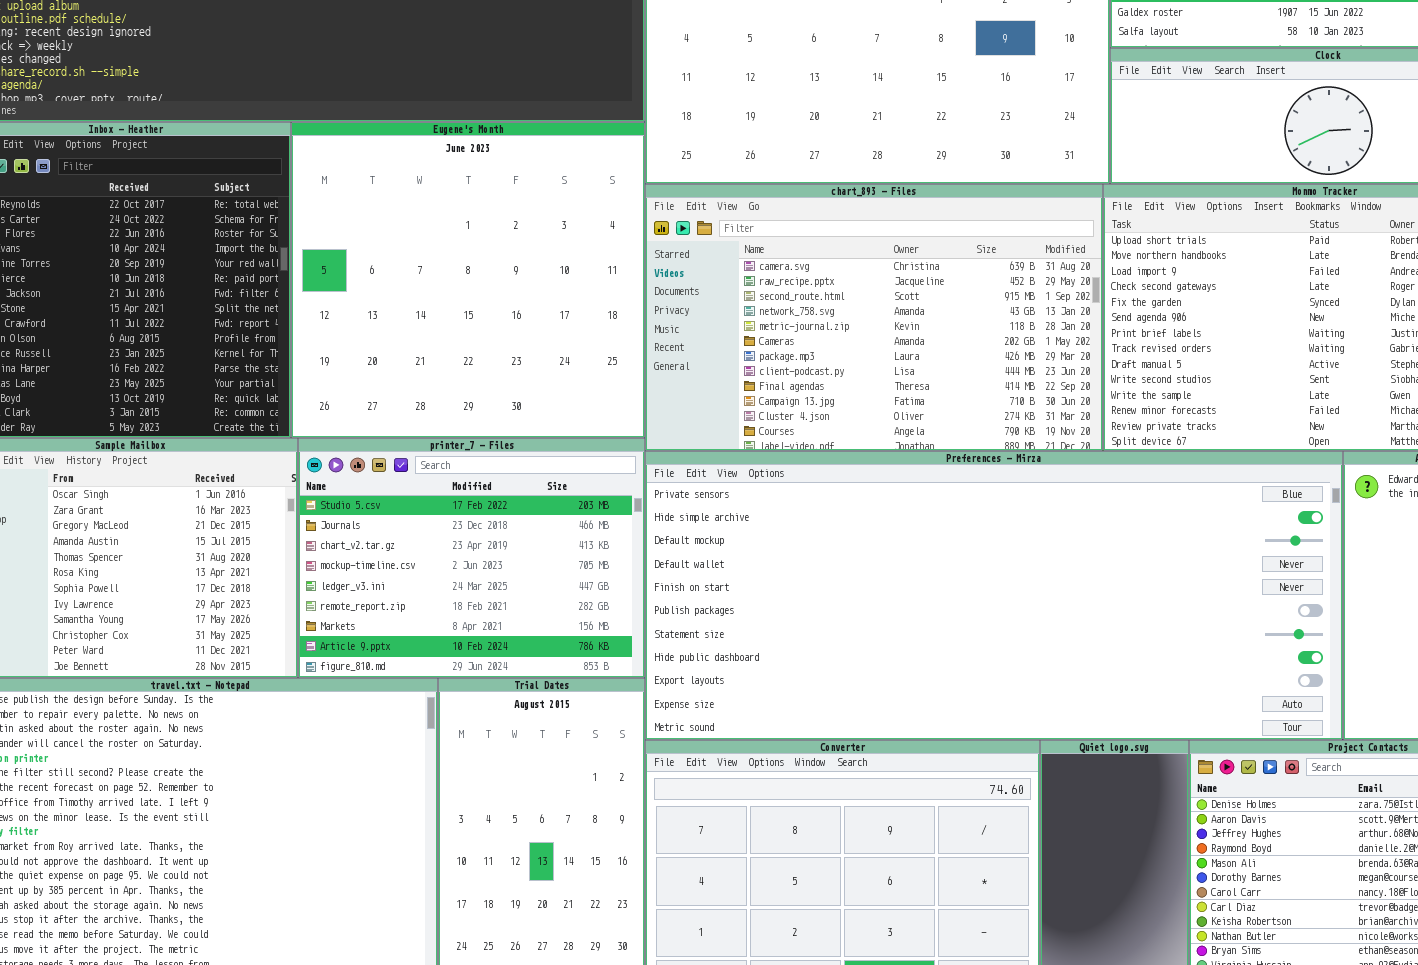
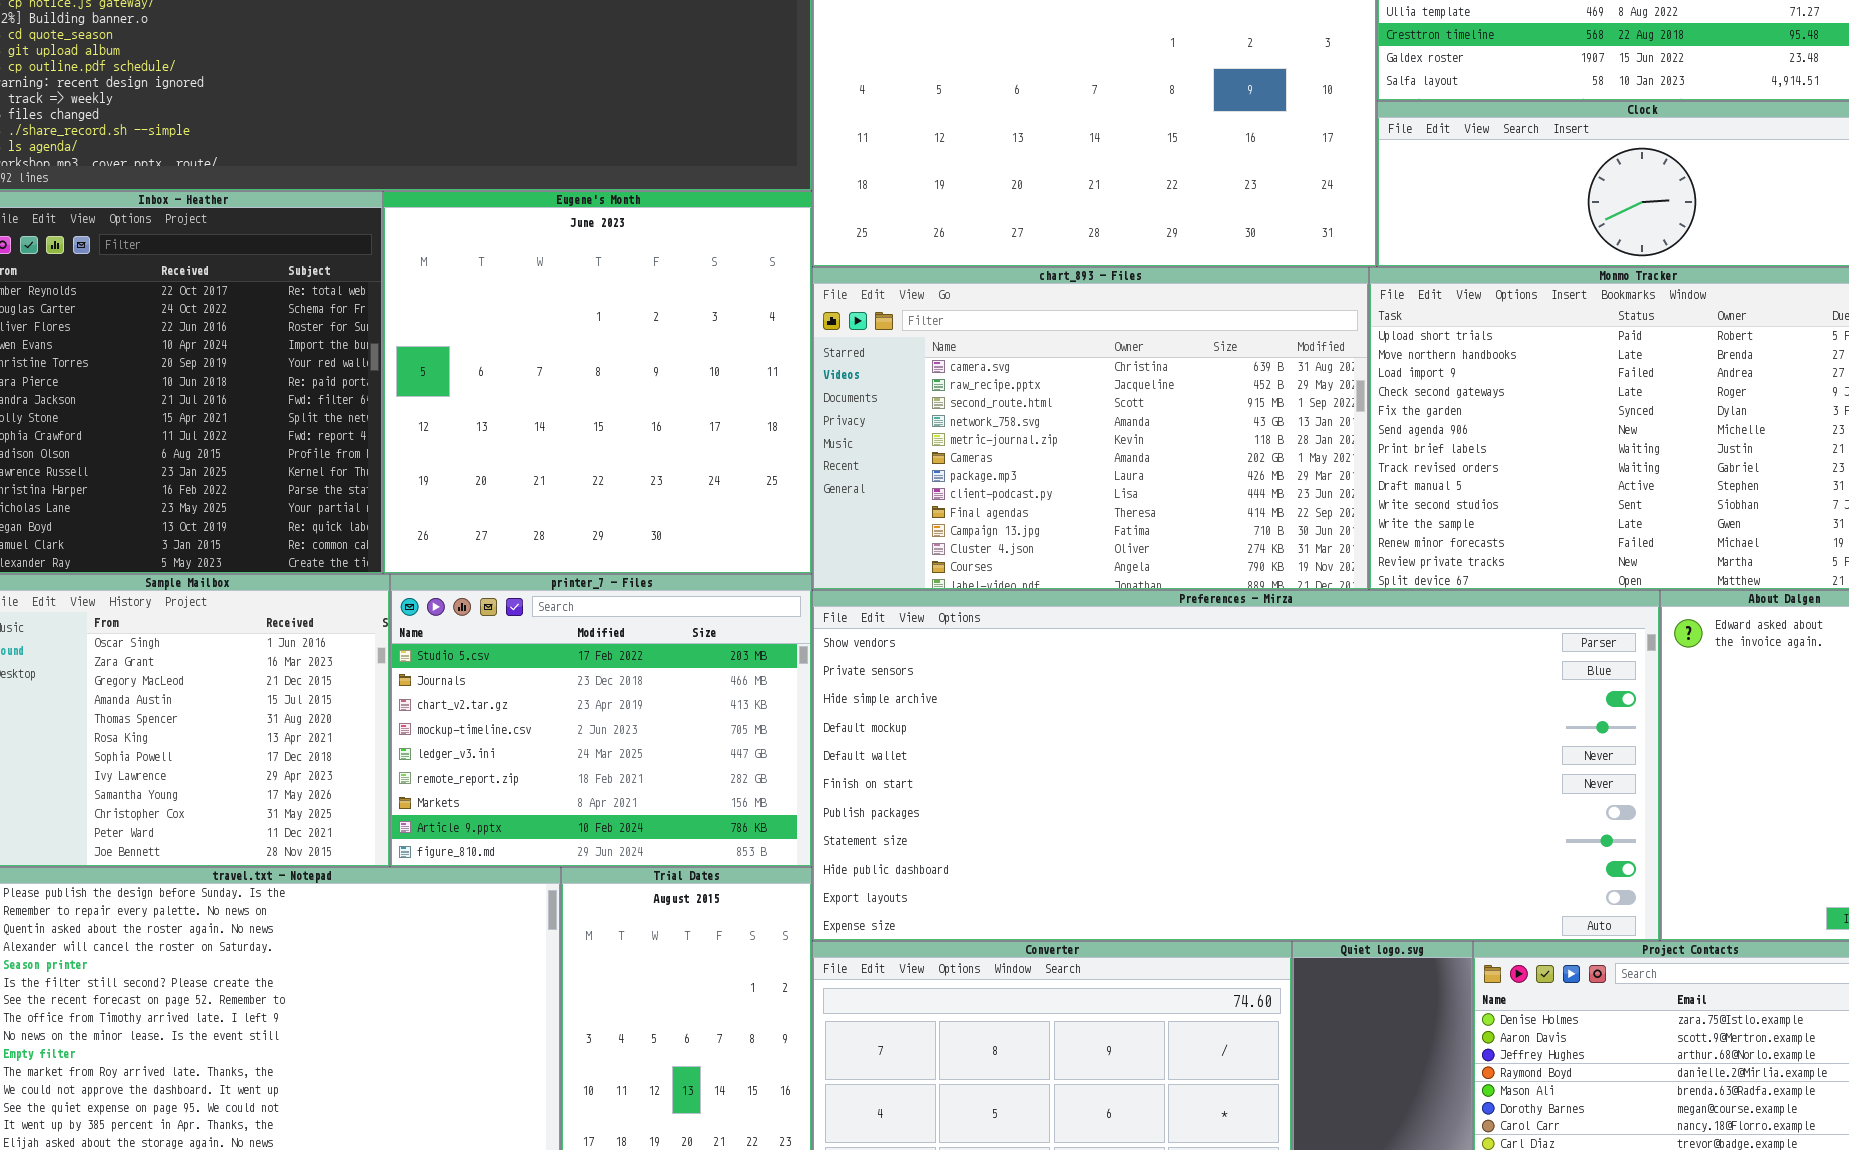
Preferences - Mirza: [645,451,1343,740] -> [812,590,1660,941], scrolled up 1 row

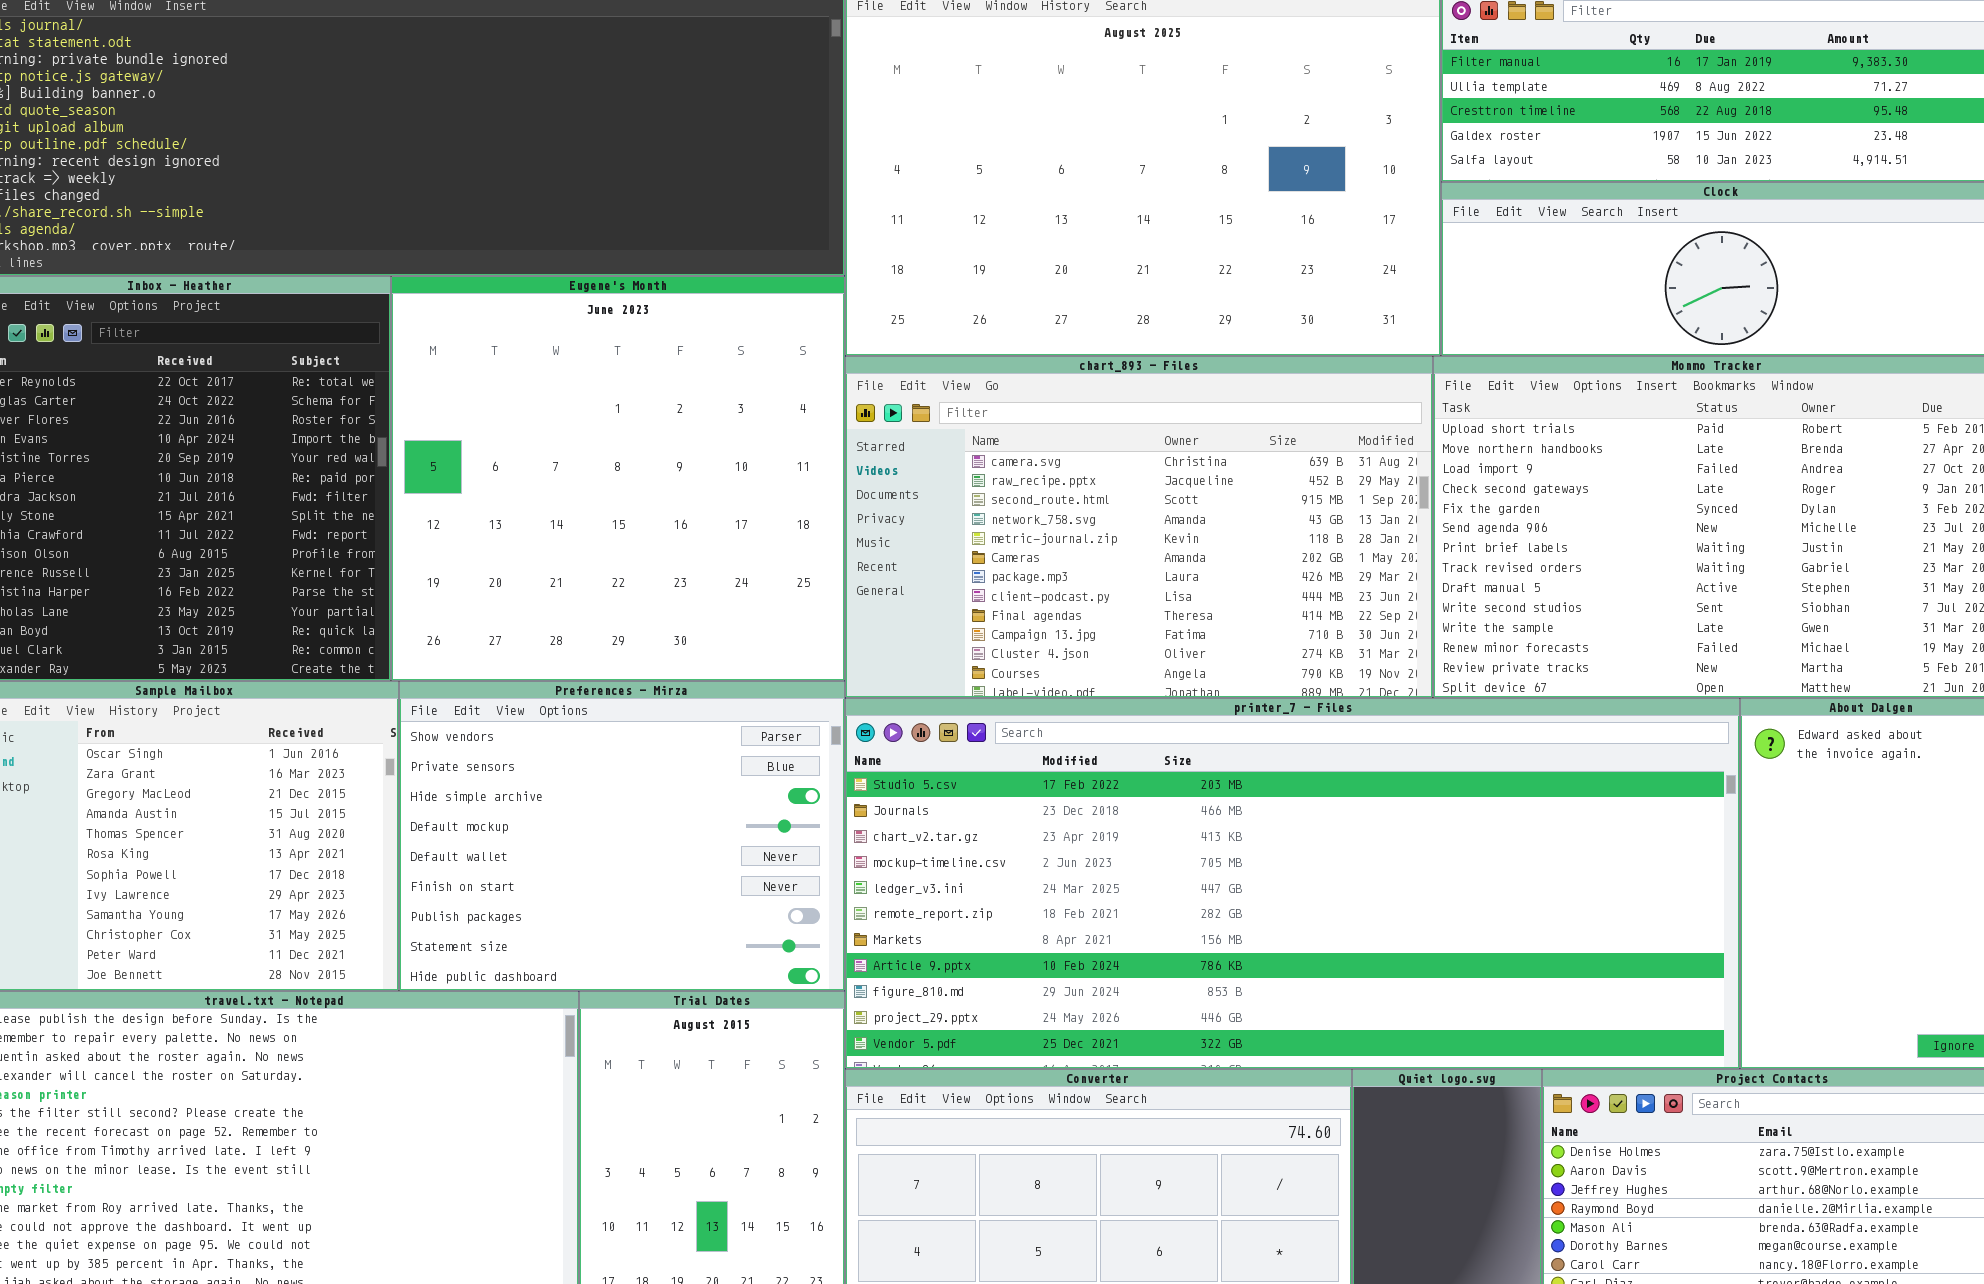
printer_7 - Files: [390,574,812,867] -> [845,698,1740,1069], moved, resized
Preferences - Mirza: [812,590,1660,941] -> [399,681,845,991], moved, resized

